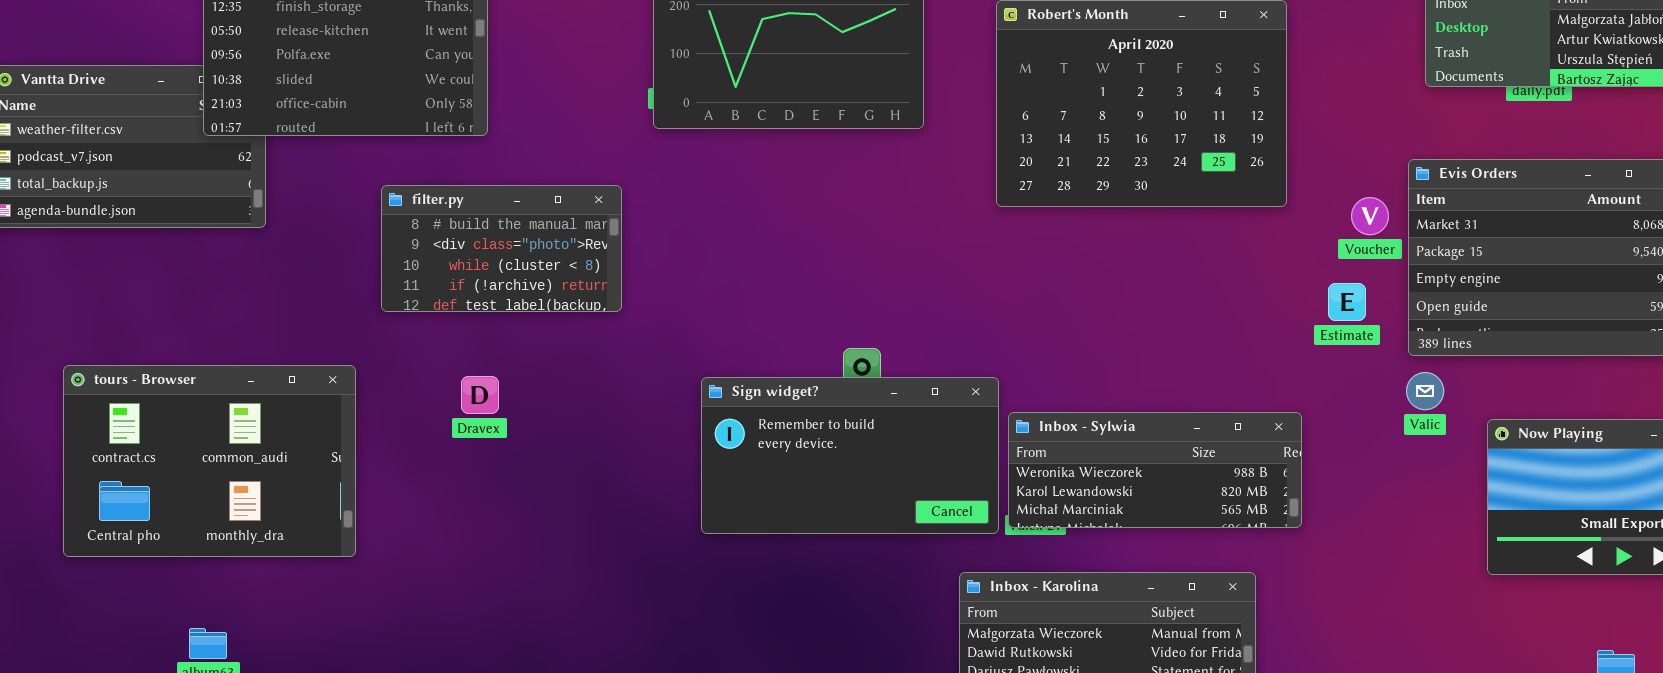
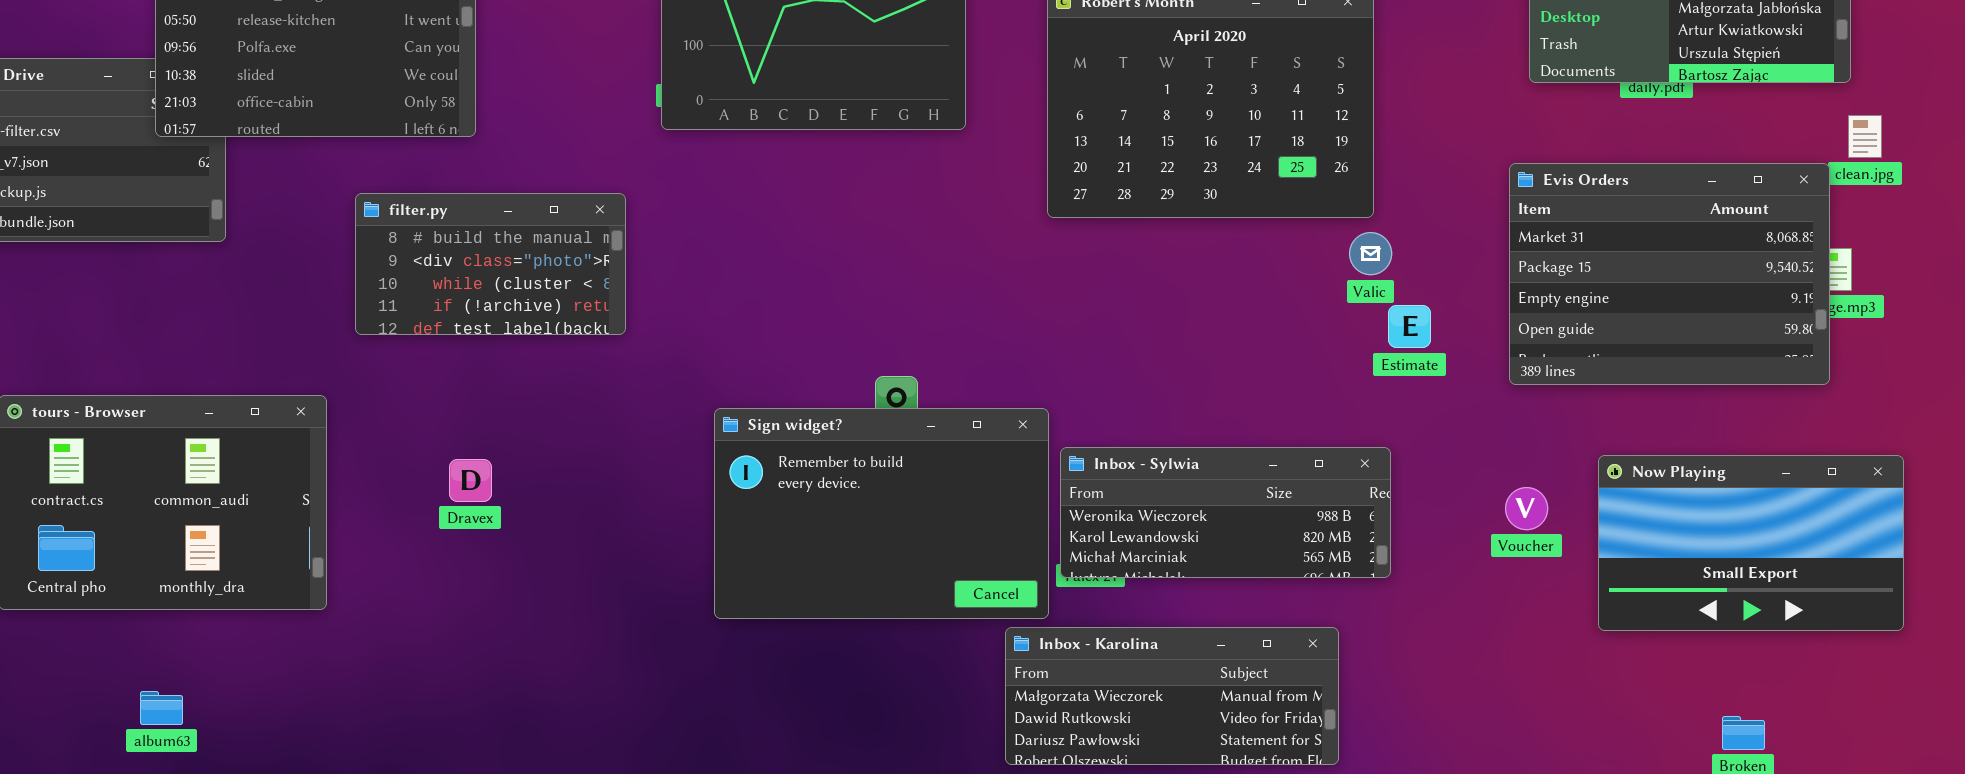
Voucher: [1351,197,1389,235] -> [1505,487,1548,530], moved
Estimate: [1328,283,1366,321] -> [1388,305,1431,348], moved
Valic: [1406,372,1444,410] -> [1349,232,1392,275], moved
Dravex: [461,376,499,414] -> [449,459,492,502], moved
Sign widget?: [701,377,999,534] -> [714,408,1049,619], resized

